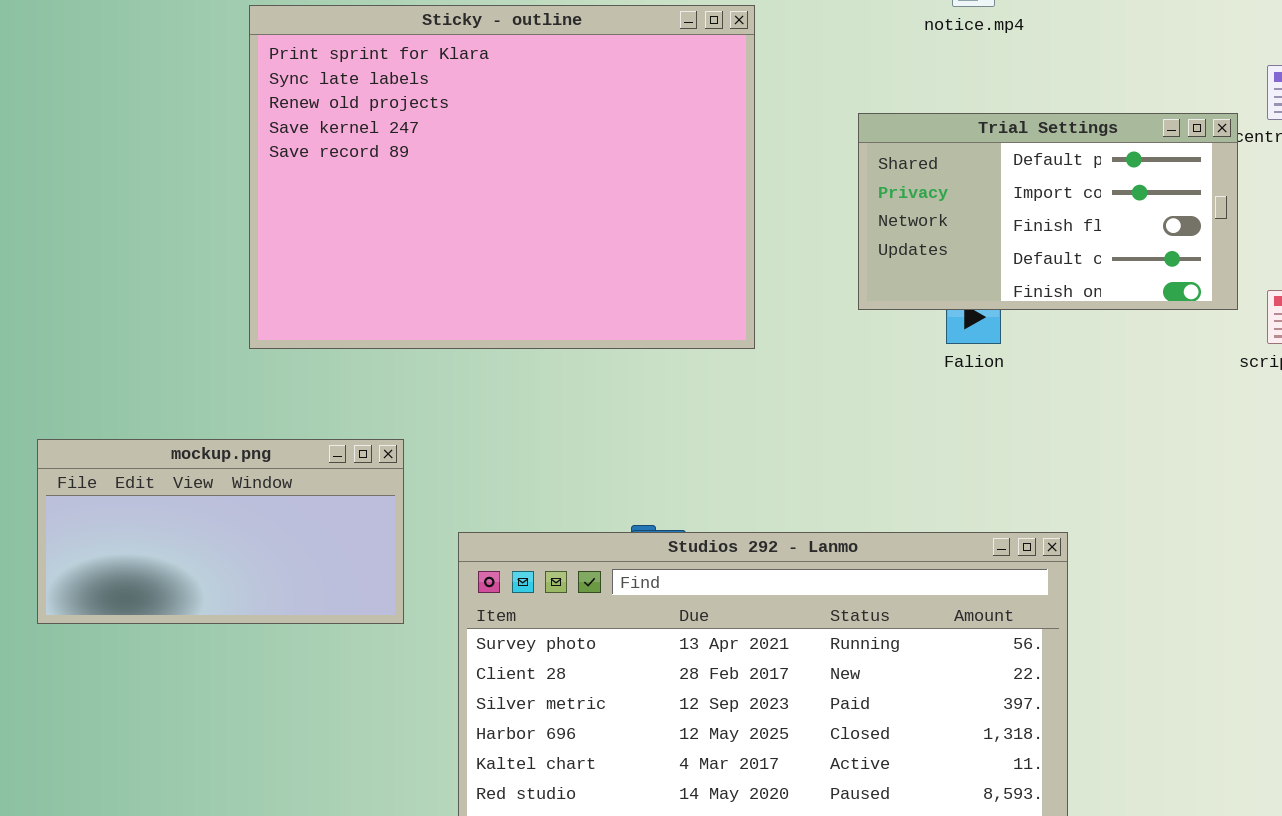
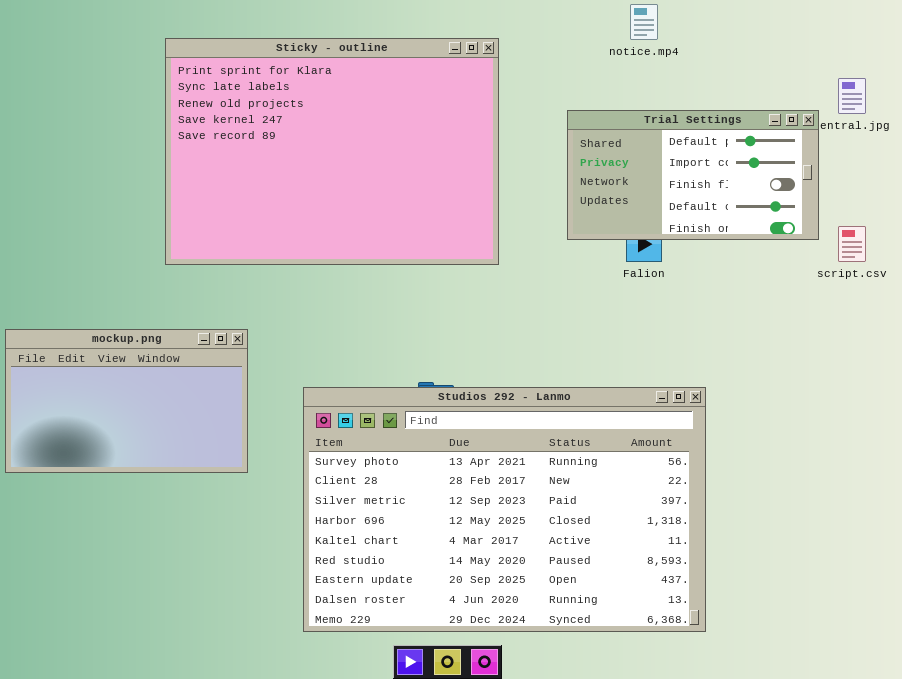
mockup.png: [37,439,404,624] -> [5,329,248,473], moved, resized

